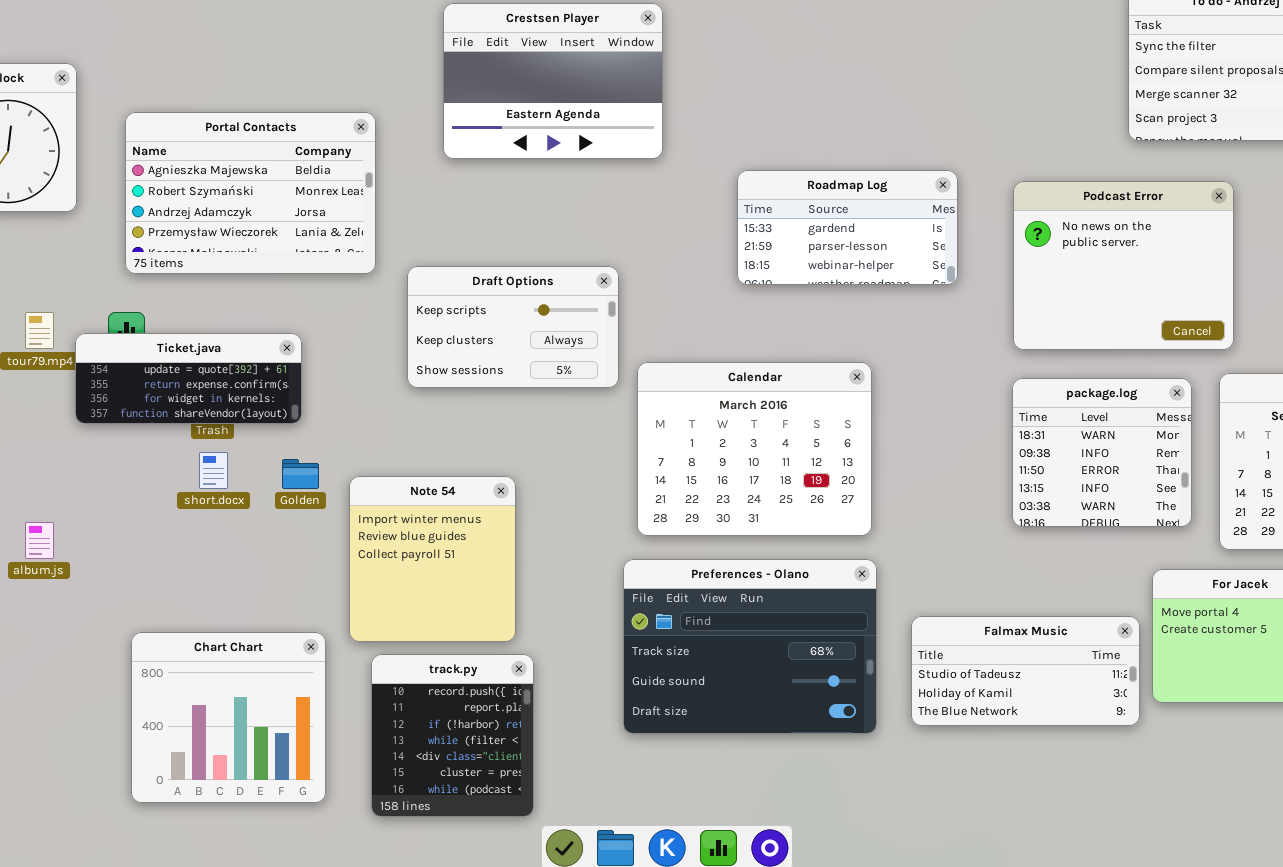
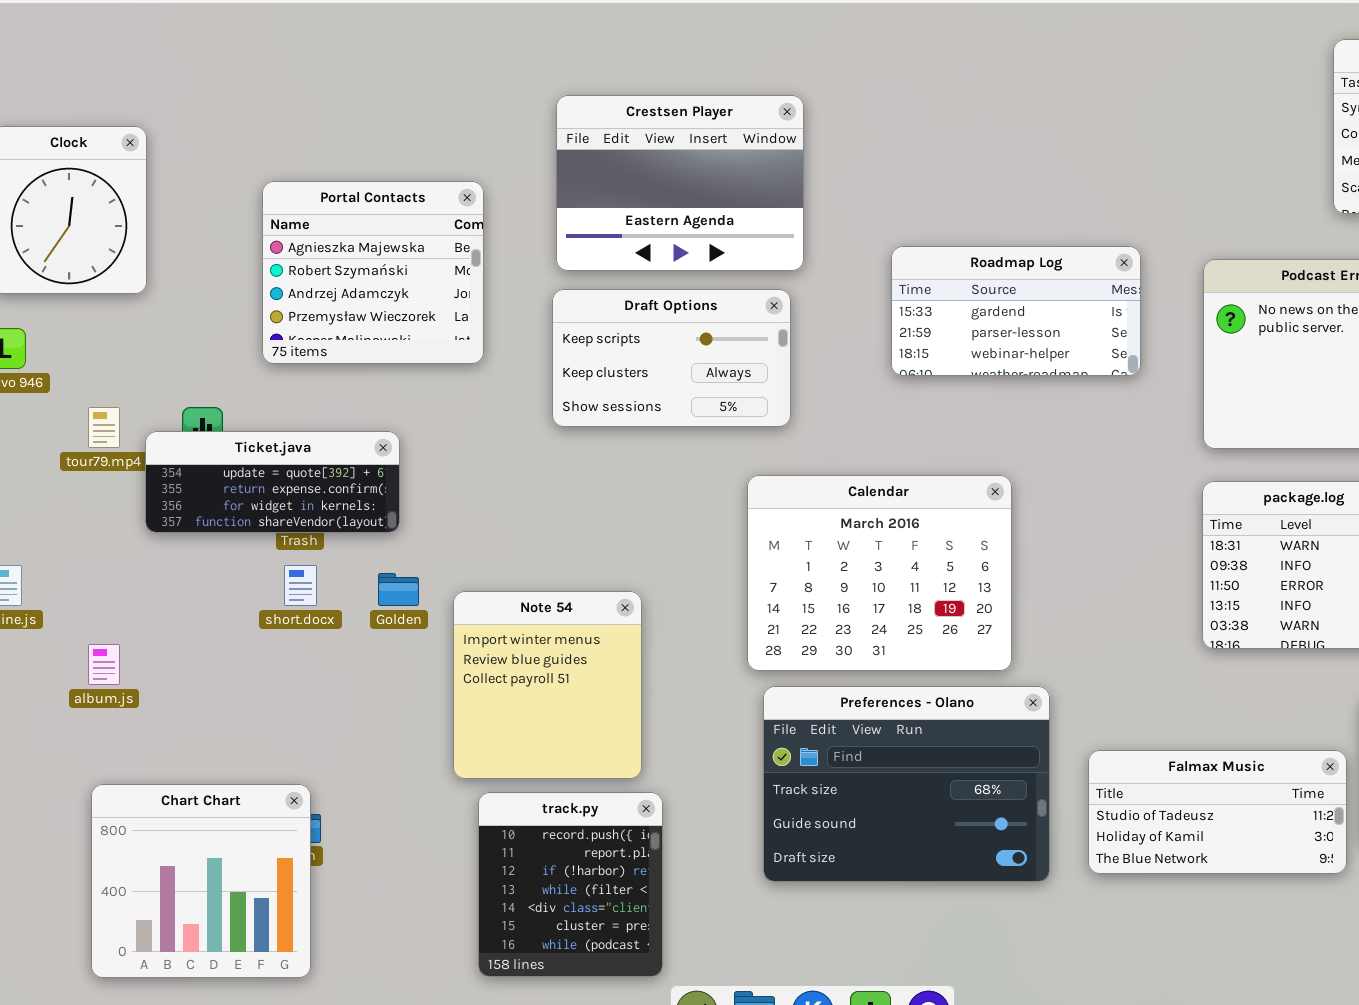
Crestsen Player: [443,3,663,159] -> [556,95,804,271], moved
Portal Contacts: [125,112,376,274] -> [262,181,484,364], resized
Draft Options: [407,266,619,388] -> [552,289,791,427], moved
Calendar: [637,362,872,536] -> [747,475,1012,671], moved
Chart Chart: [131,632,326,803] -> [91,784,311,978], moved

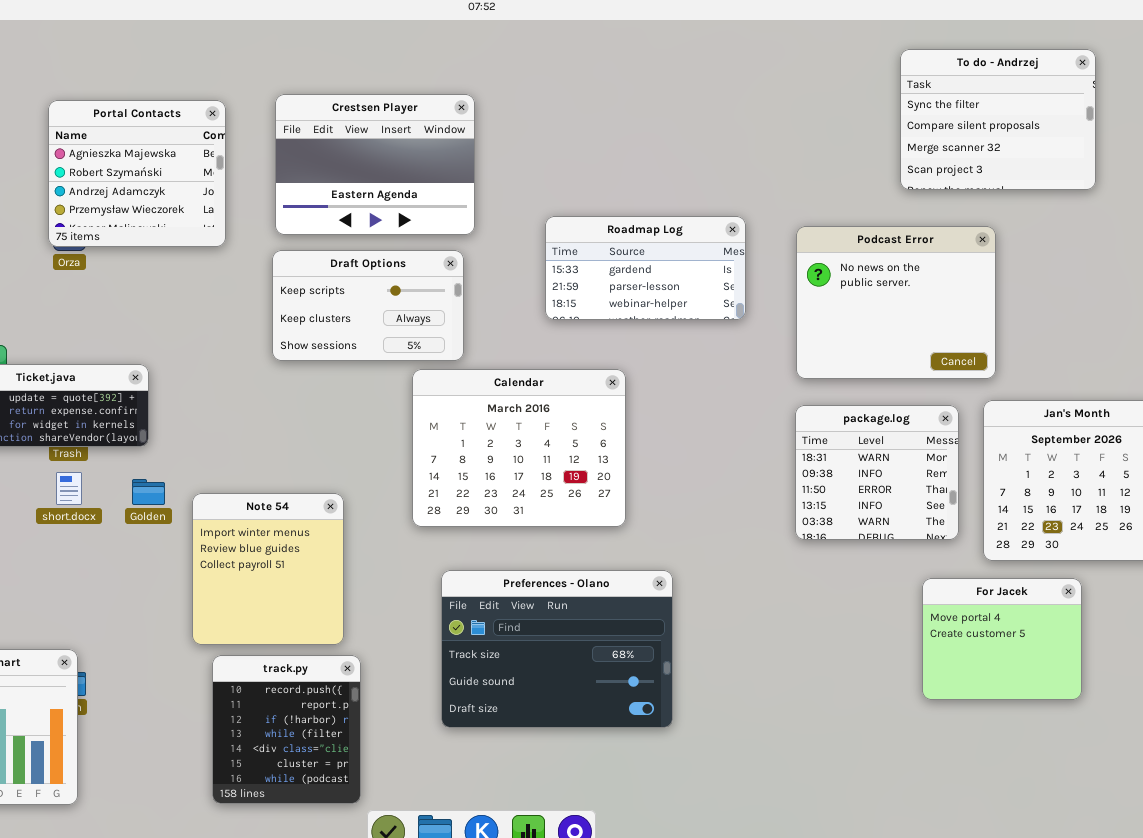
Portal Contacts: [262,181,484,364] -> [48,100,226,247], moved
Calendar: [747,475,1012,671] -> [412,369,626,527], moved
Falmax Music: [1088,750,1347,874] -> none, closed

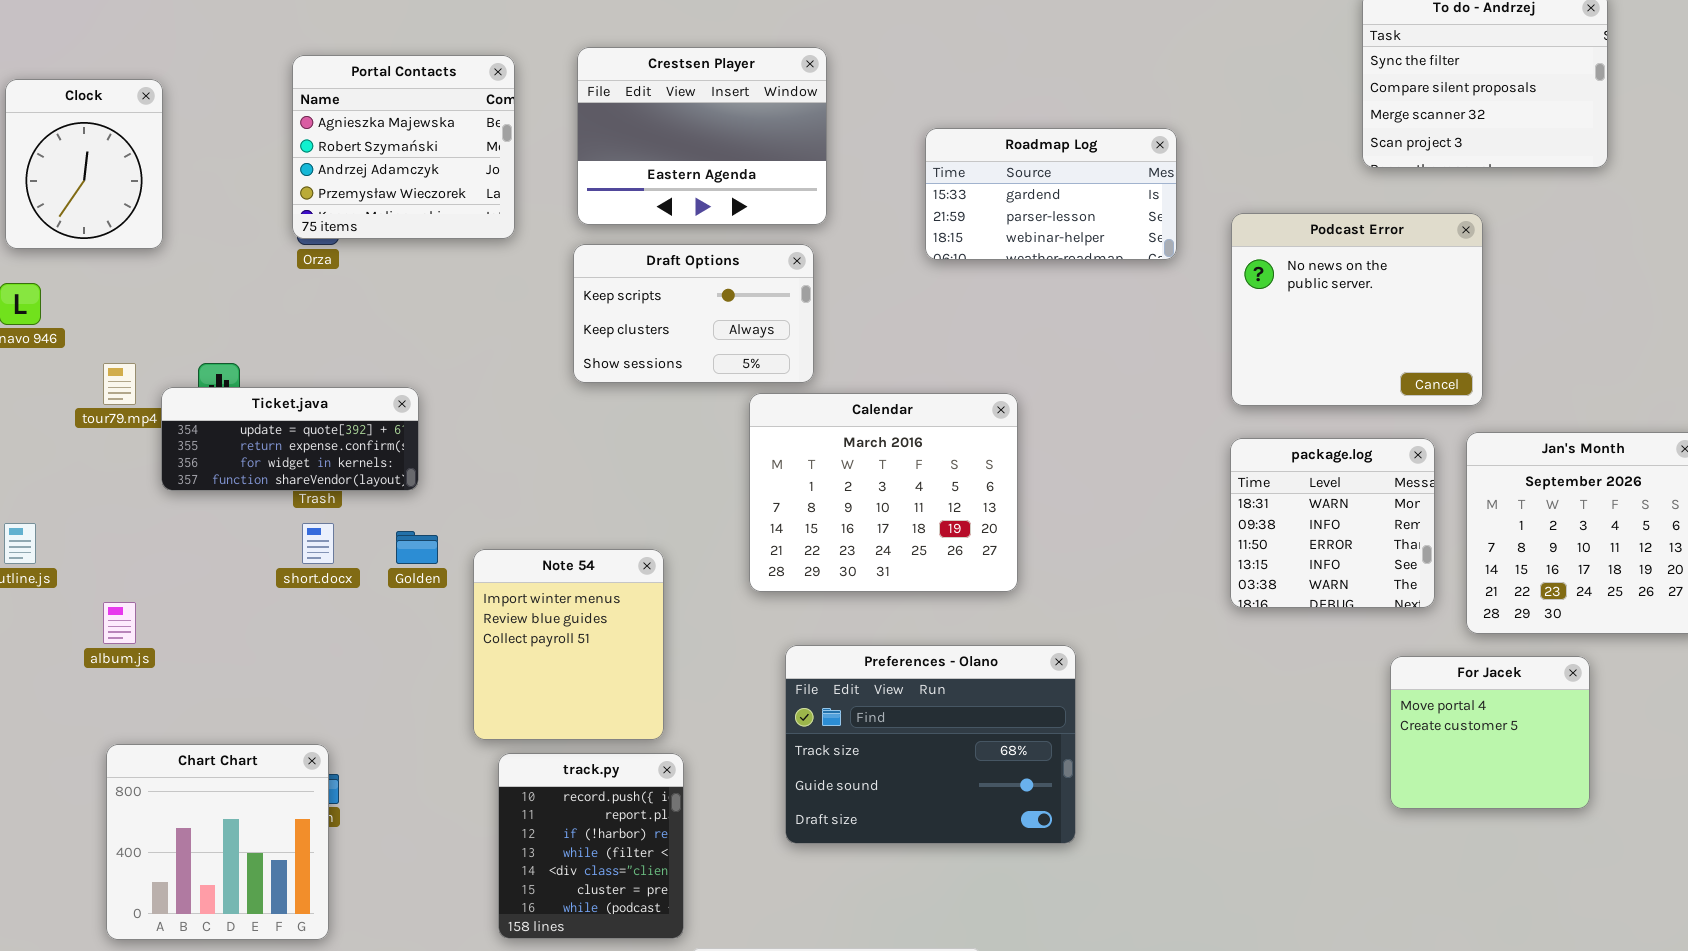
Roadmap Log: [545,216,746,320] -> [925,128,1177,260], moved

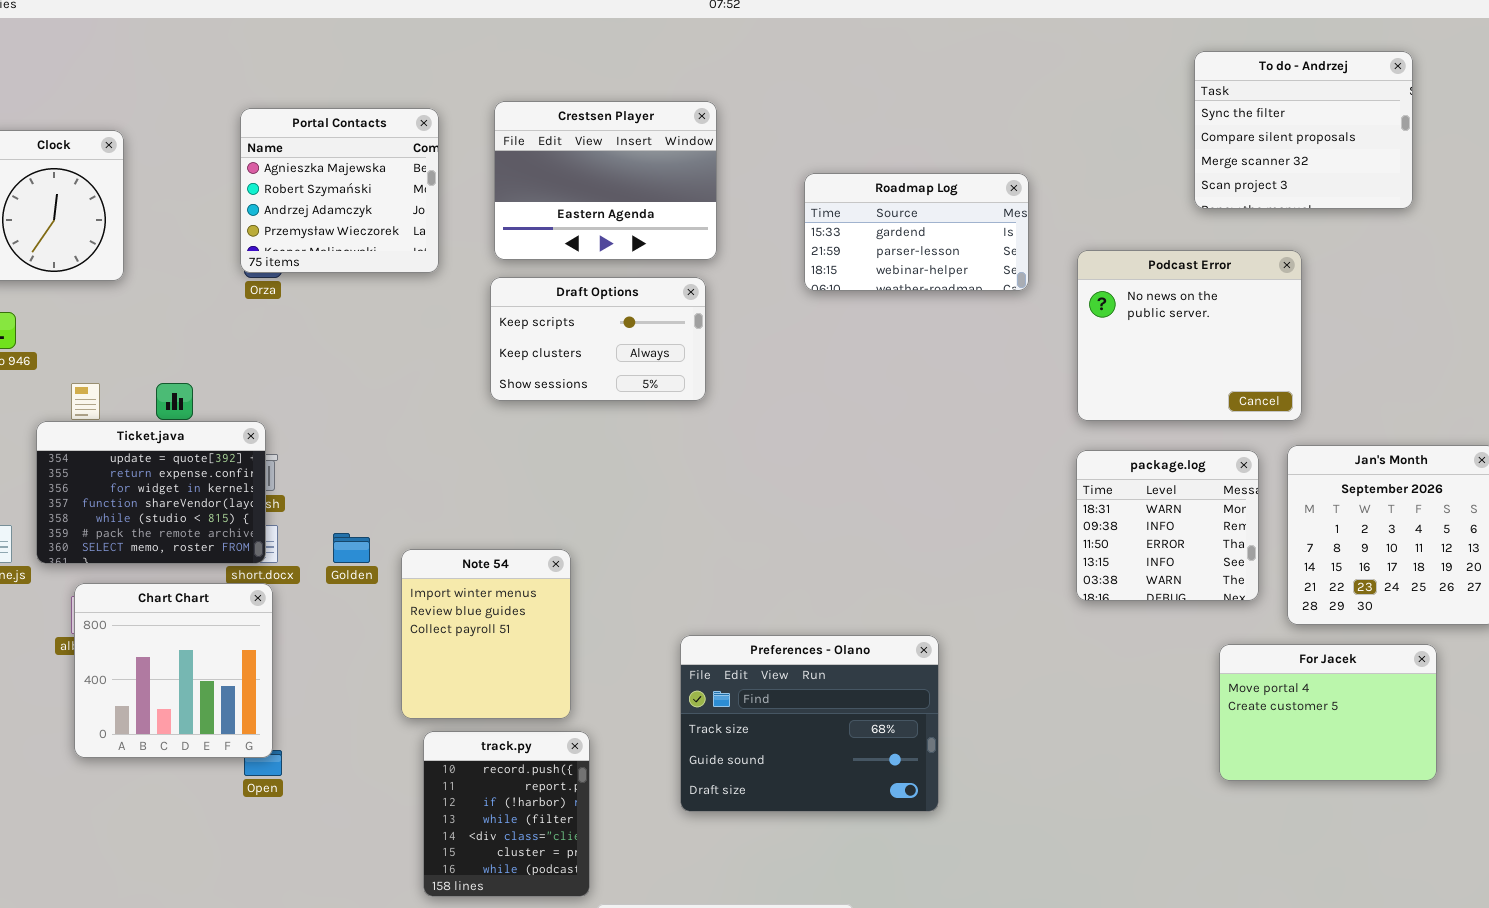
Ticket.java: [161,387,419,491] -> [36,421,266,564], moved, resized
Calendar: [749,393,1018,592] -> none, closed
For Jacek: [1390,656,1590,809] -> [1219,644,1437,781], resized
Chart Chart: [106,744,329,940] -> [74,583,273,758], moved

